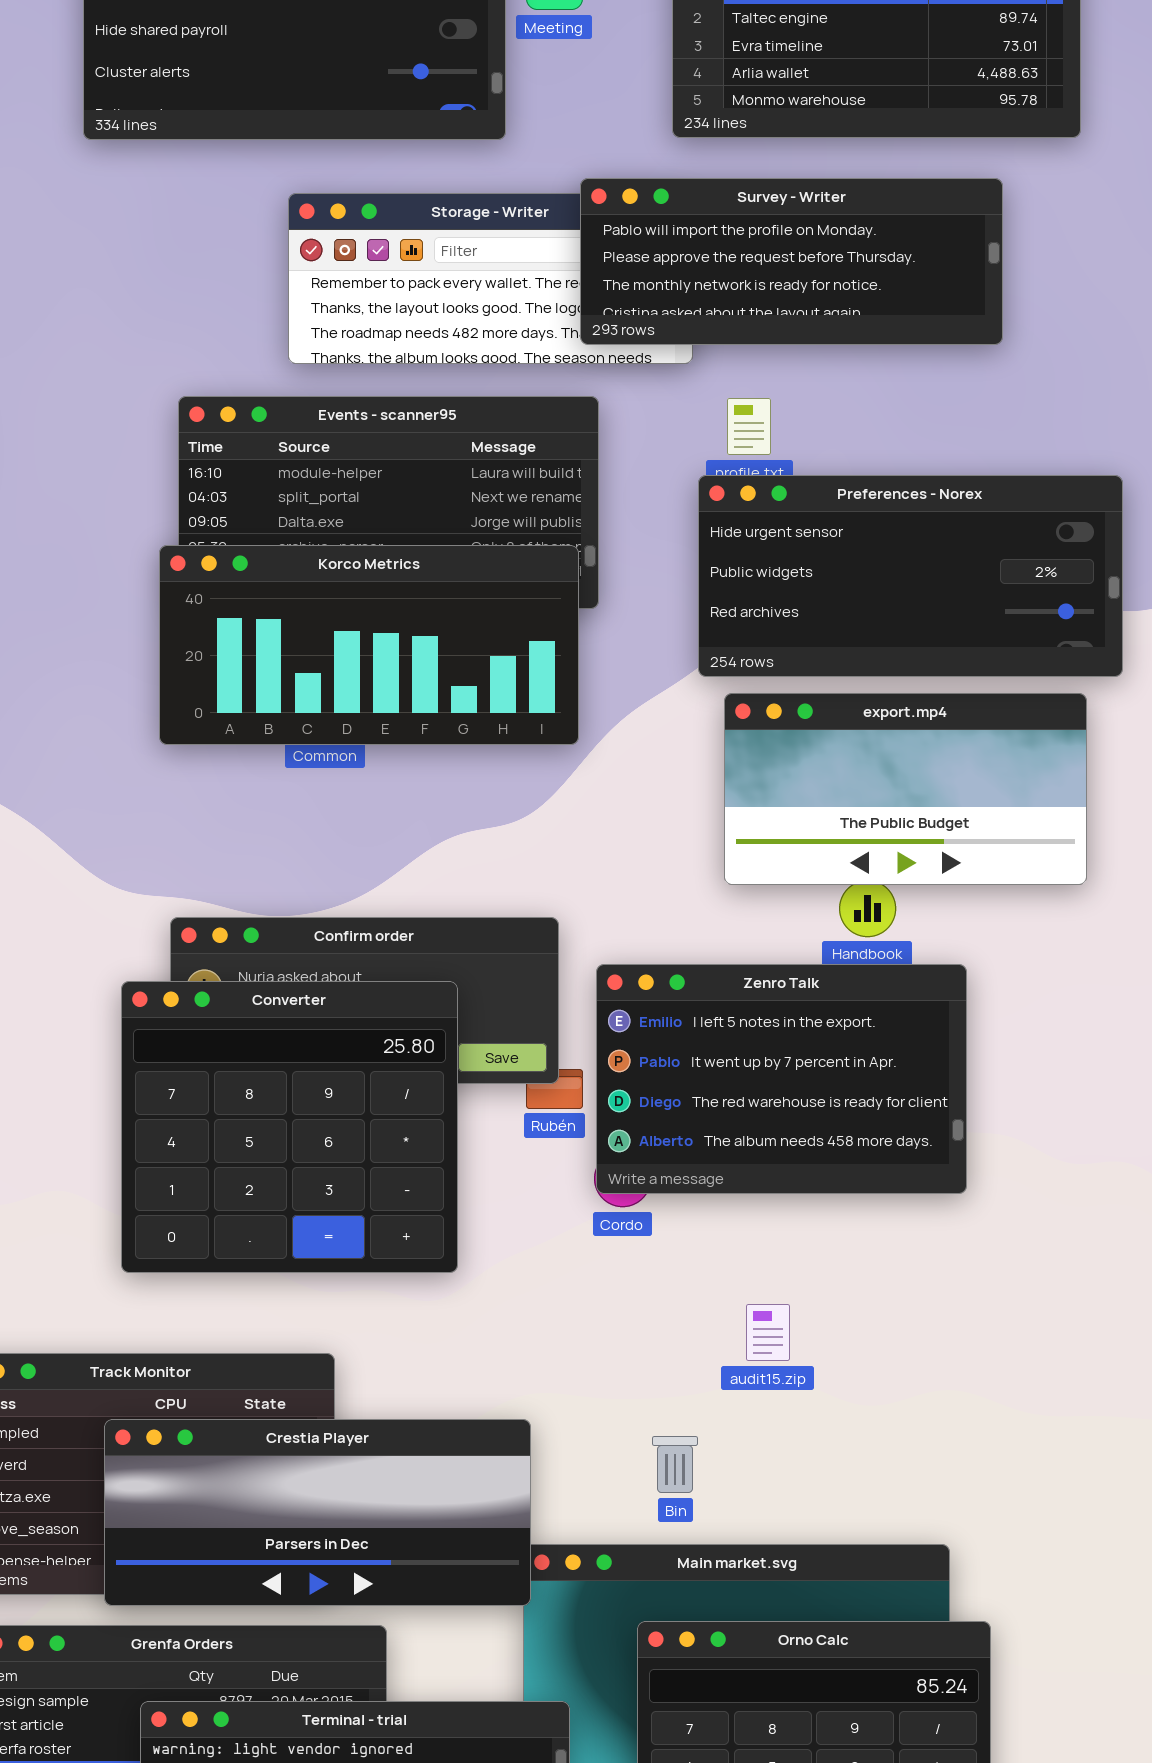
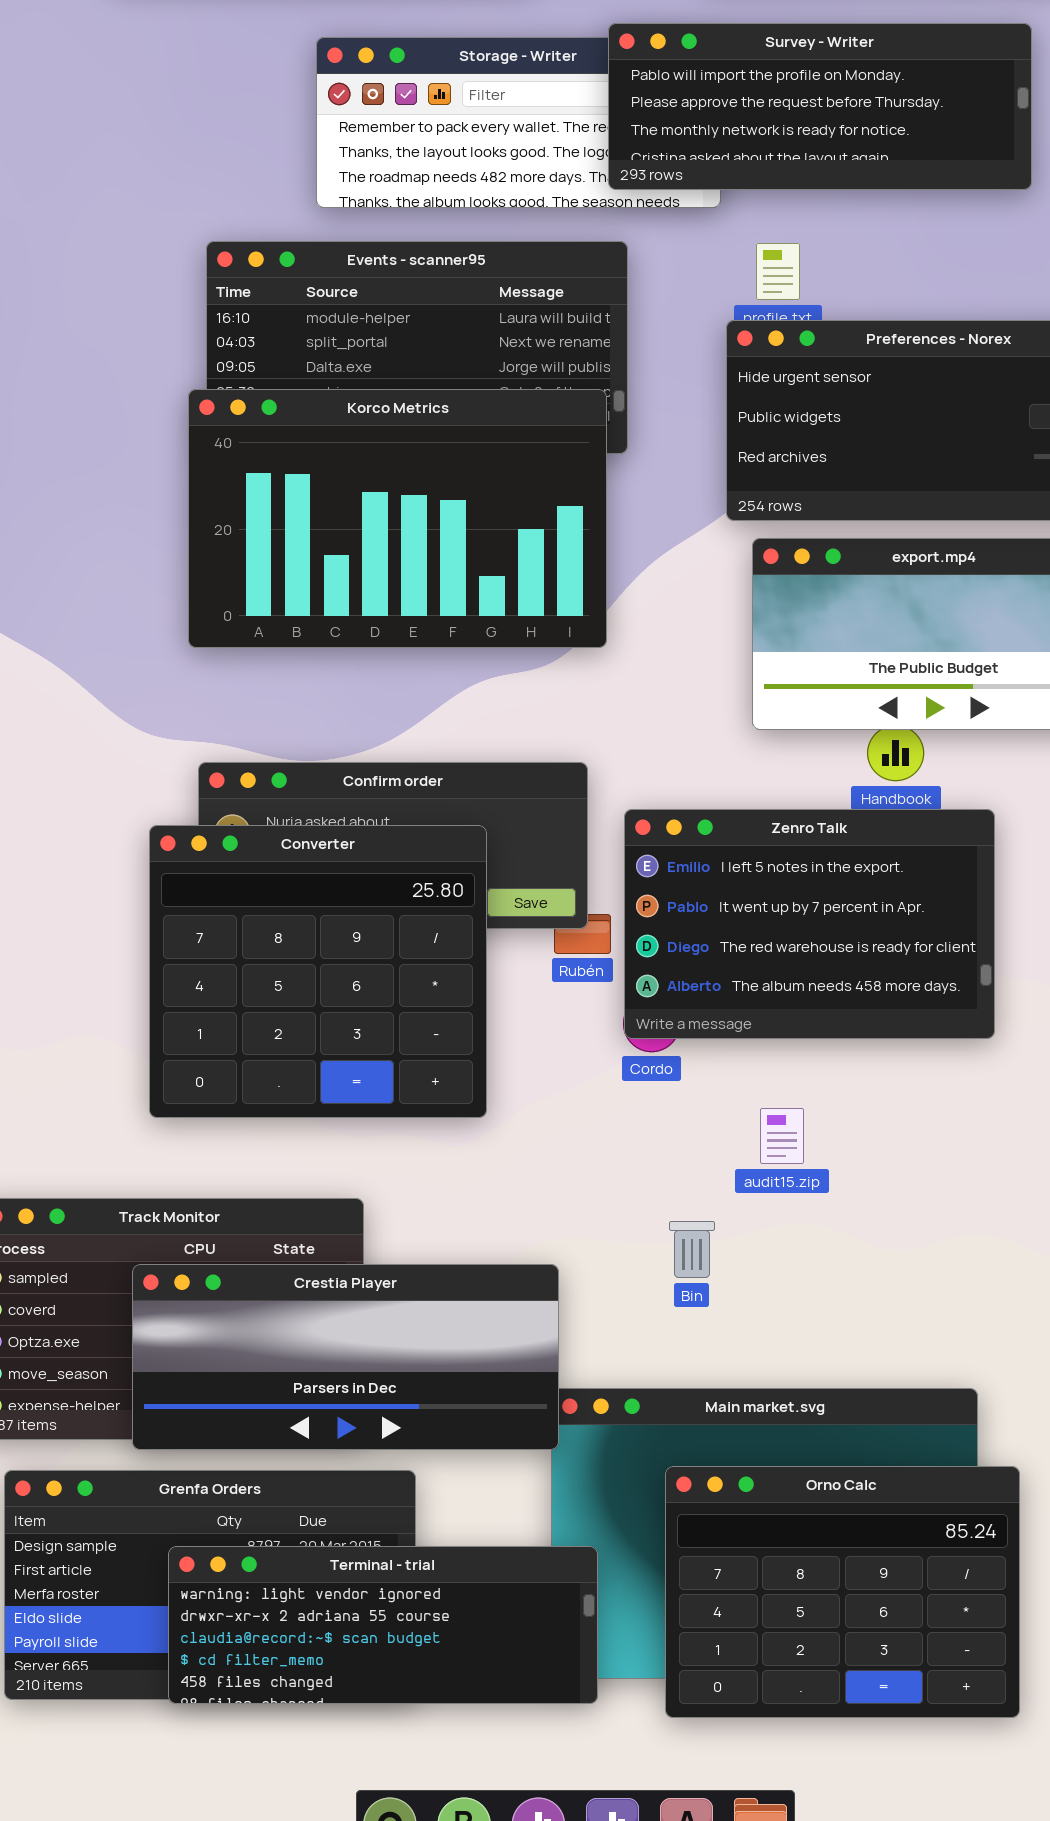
Korco Metrics: [159,545,579,745] -> [188,389,607,648], resized
audit15.zip: [746,1304,790,1361] -> [760,1108,804,1164], moved
Bin: [652,1436,698,1493] -> [669,1221,715,1278], moved

